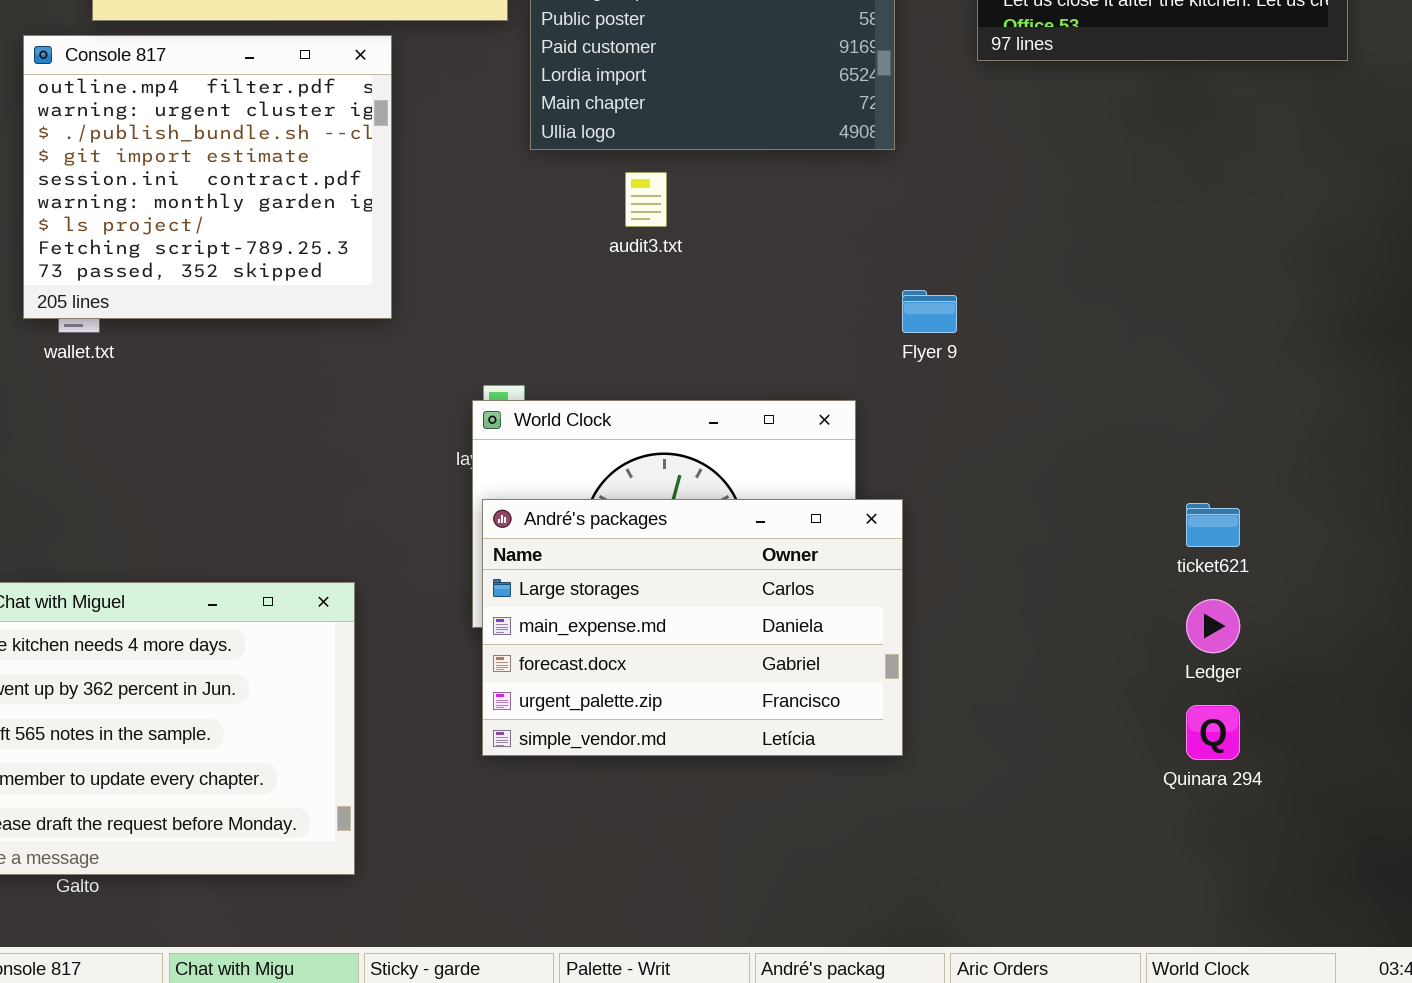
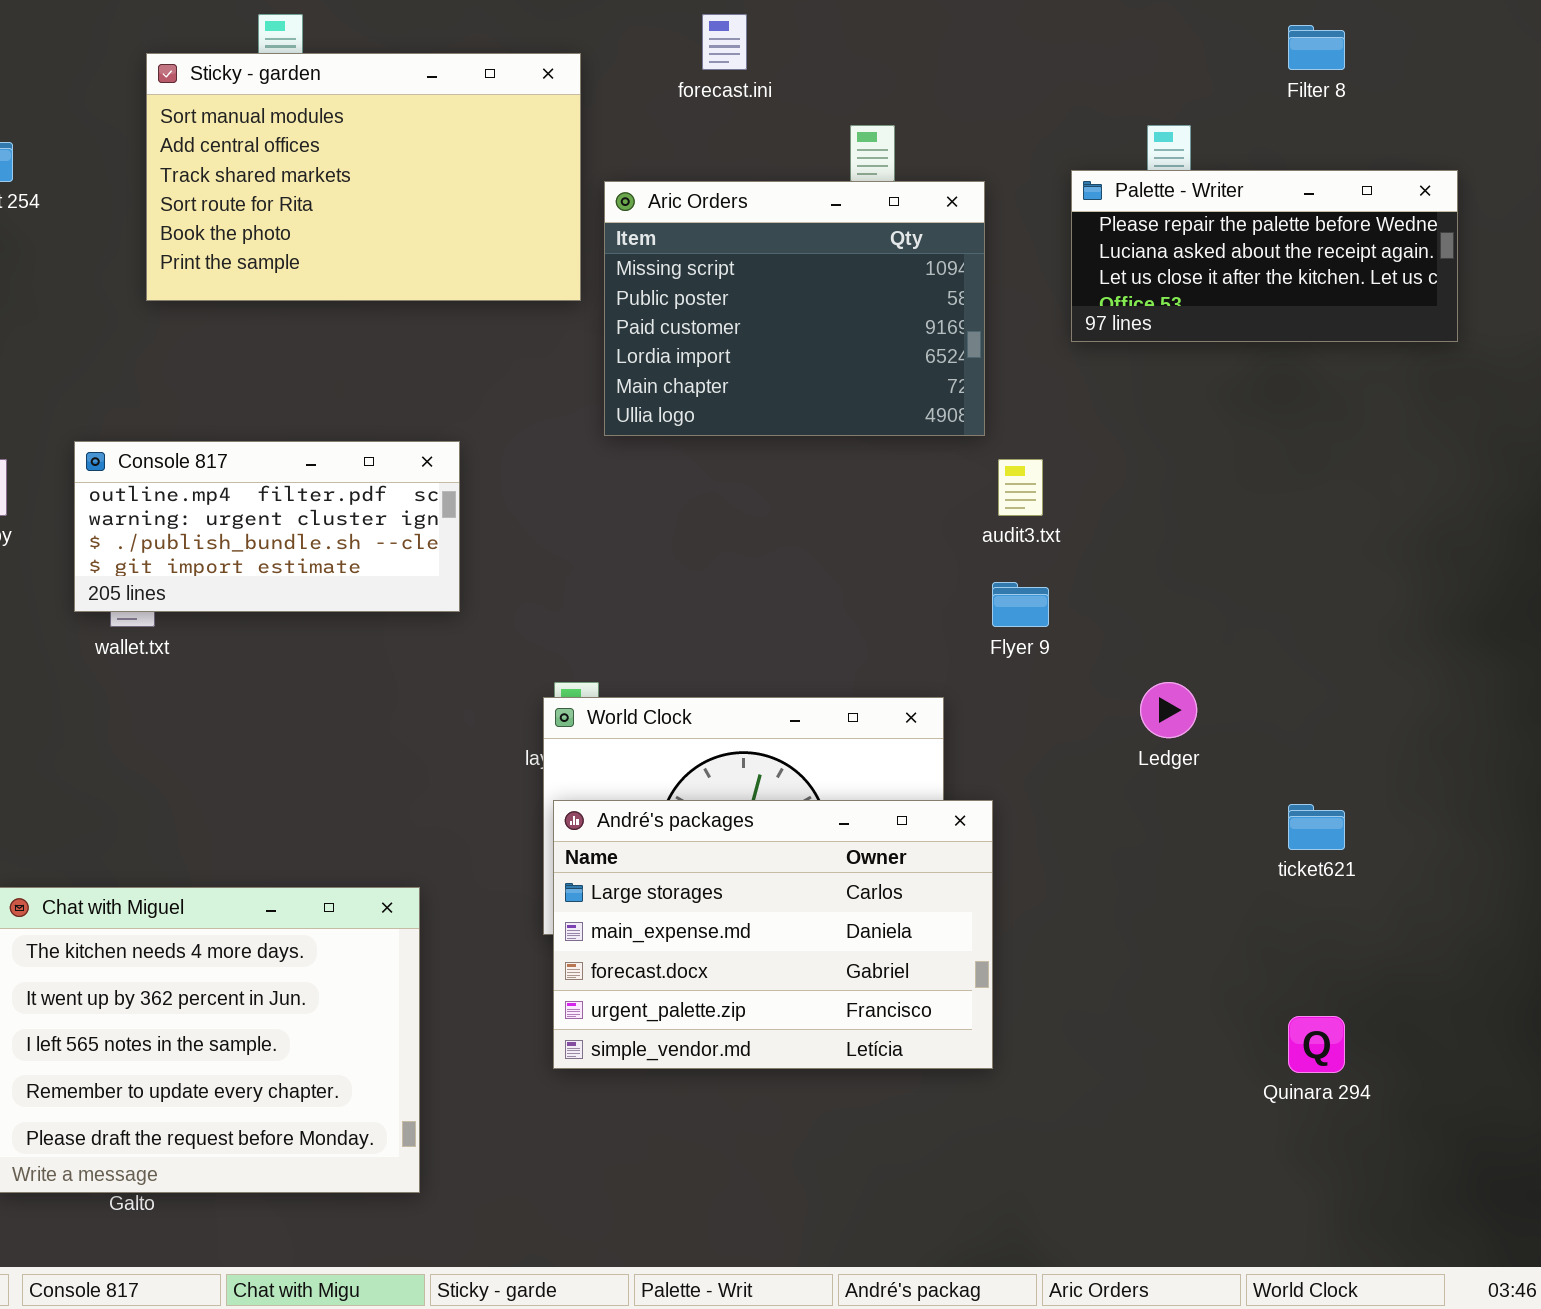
Console 817: [23,35,392,319] -> [74,441,460,612], resized
audit3.txt: [625,172,667,227] -> [998,459,1043,516], moved
Ledger: [1186,599,1240,653] -> [1140,682,1197,738], moved

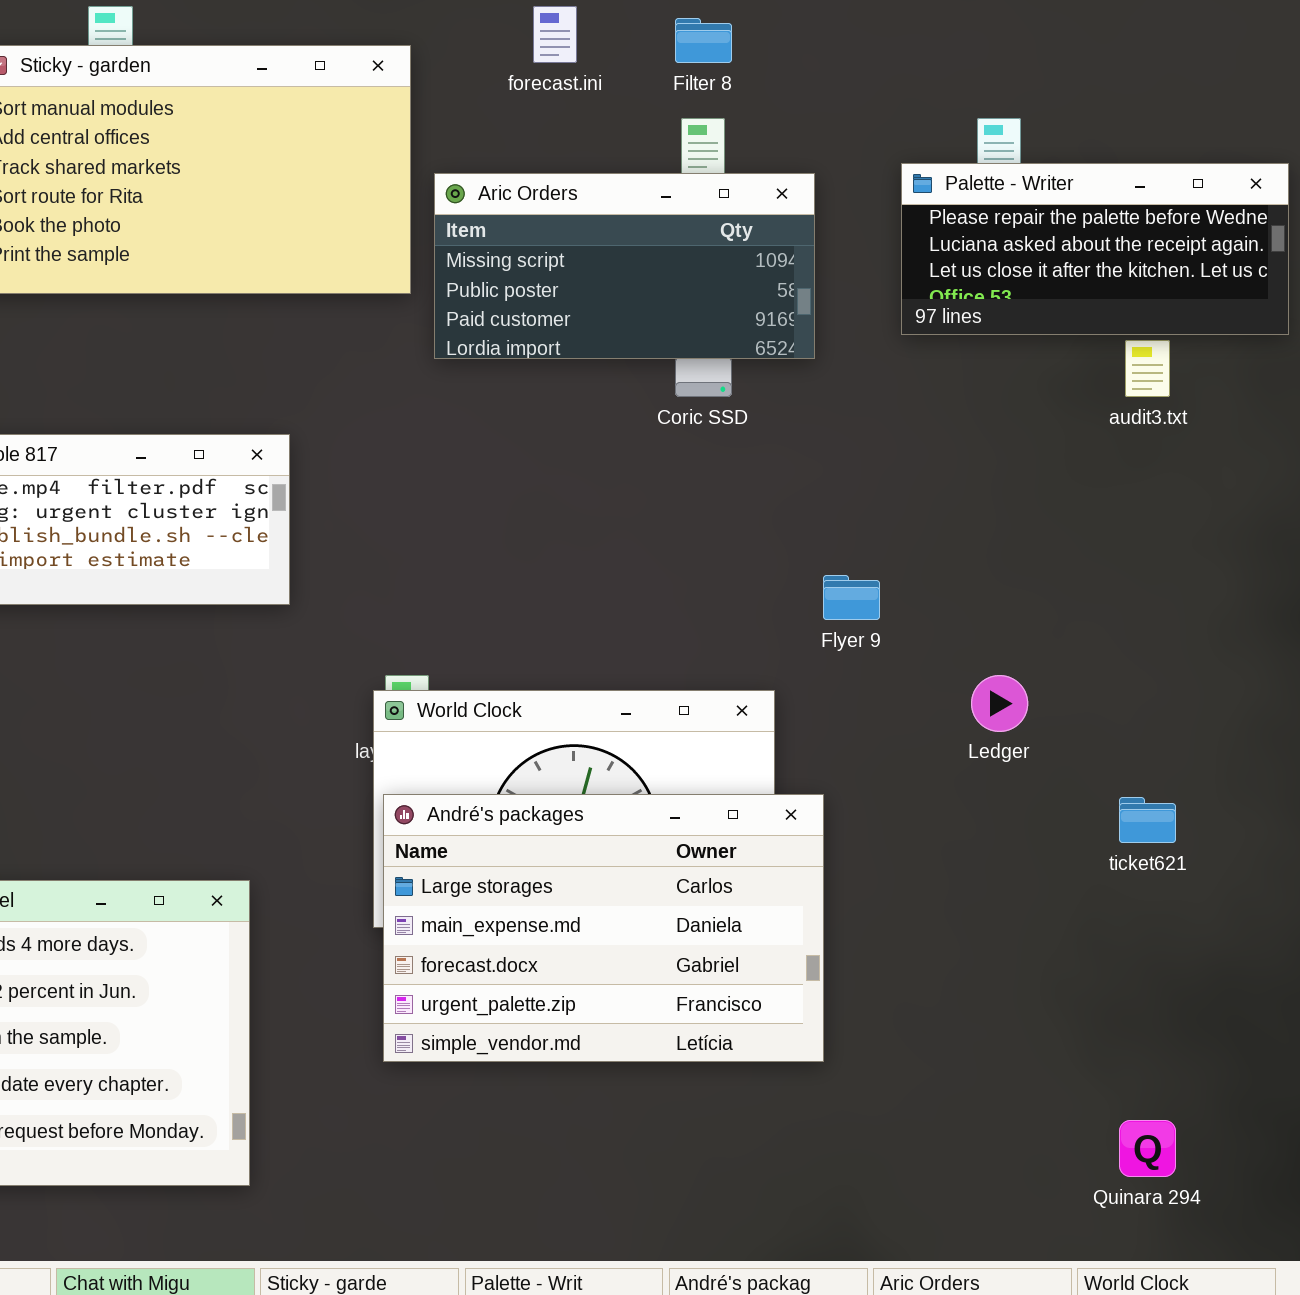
Filter 8: [1288,25,1345,70] -> [675,18,732,63], moved
Aric Orders: [604,181,985,436] -> [434,173,815,359], resized
audit3.txt: [998,459,1043,516] -> [1125,340,1170,397], moved
Quinara 294: [1288,1016,1345,1073] -> [1119,1120,1176,1177], moved

